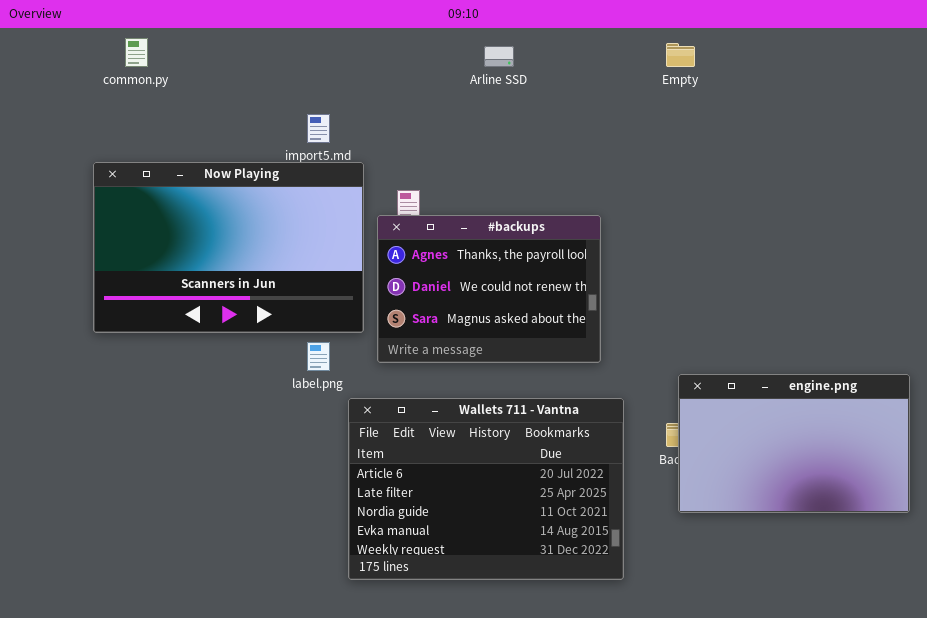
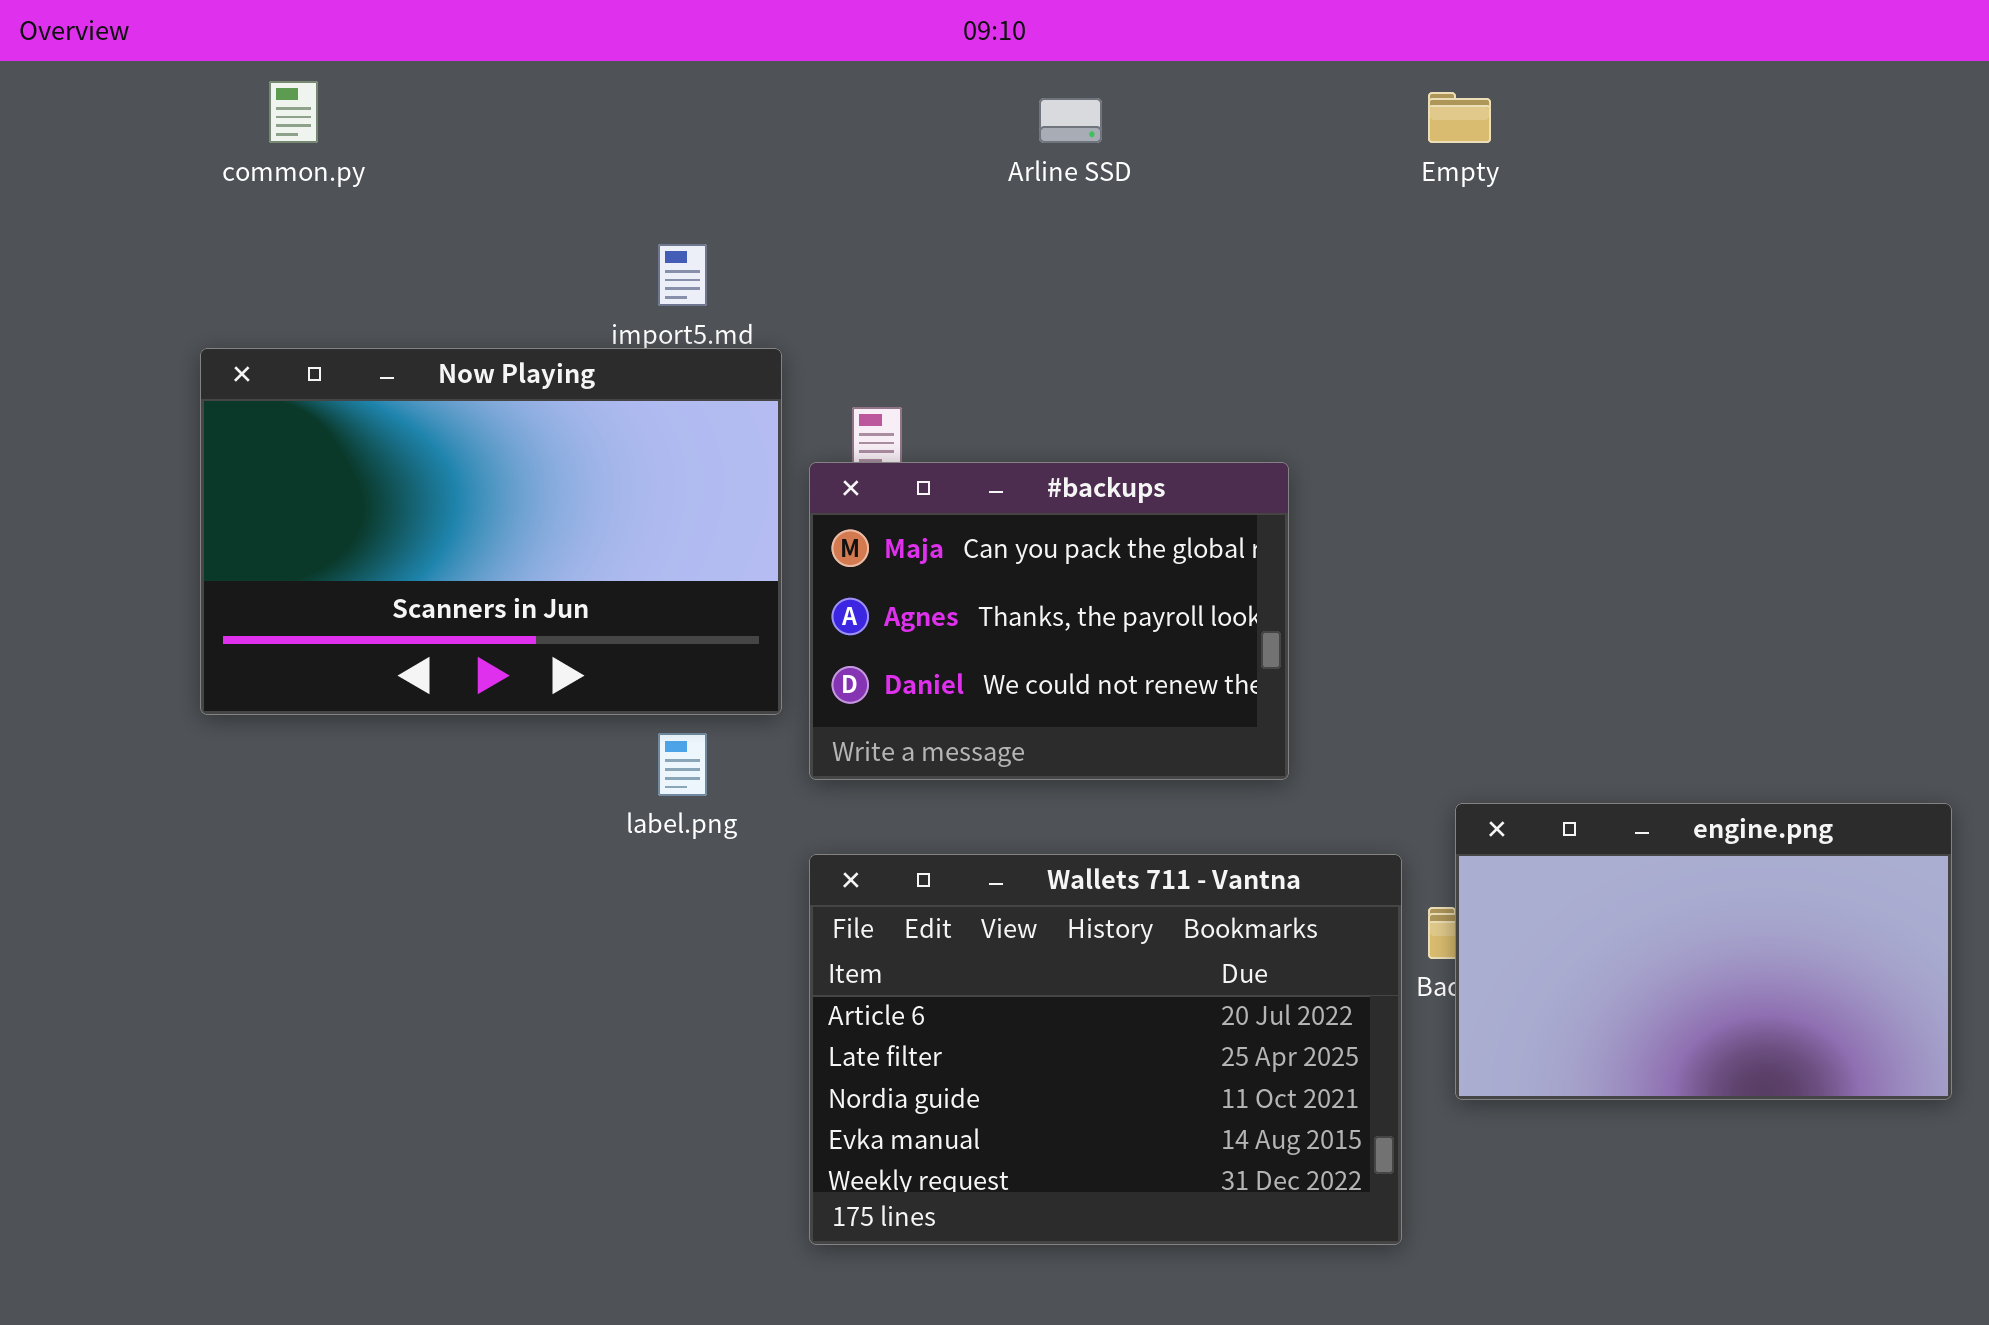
#backups: [377,215,601,363] -> [809,462,1289,780], scrolled up 1 row
Wallets 711 - Vantna: [348,398,624,580] -> [809,854,1402,1245], moved

